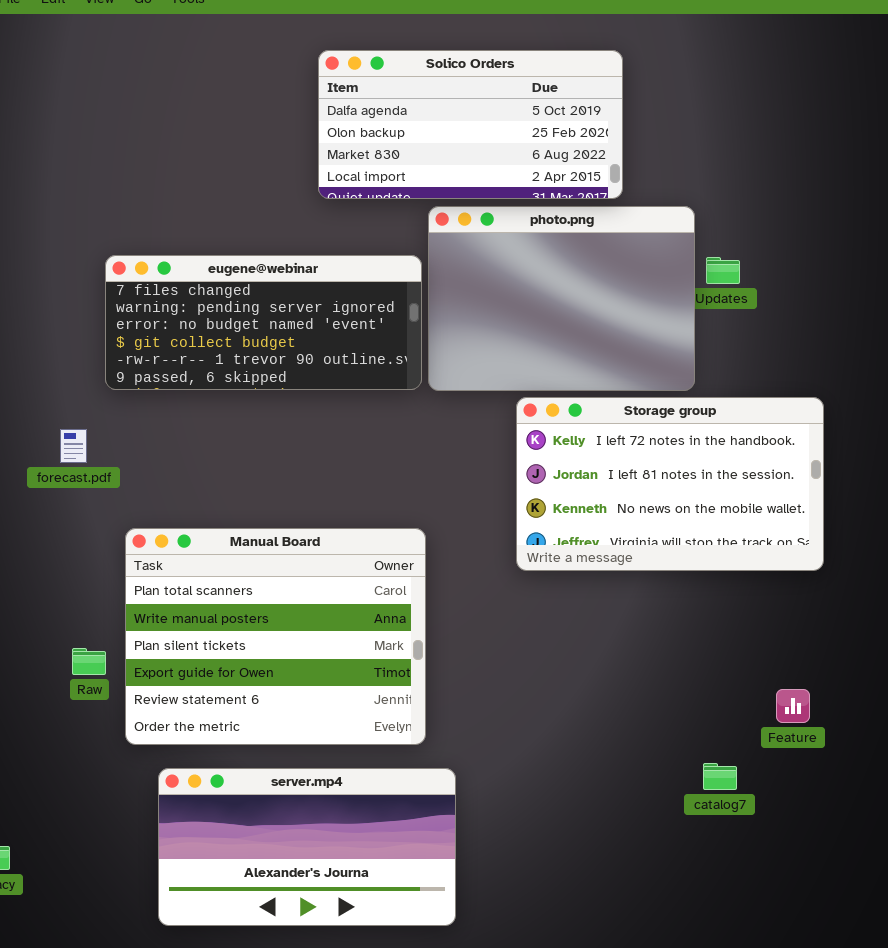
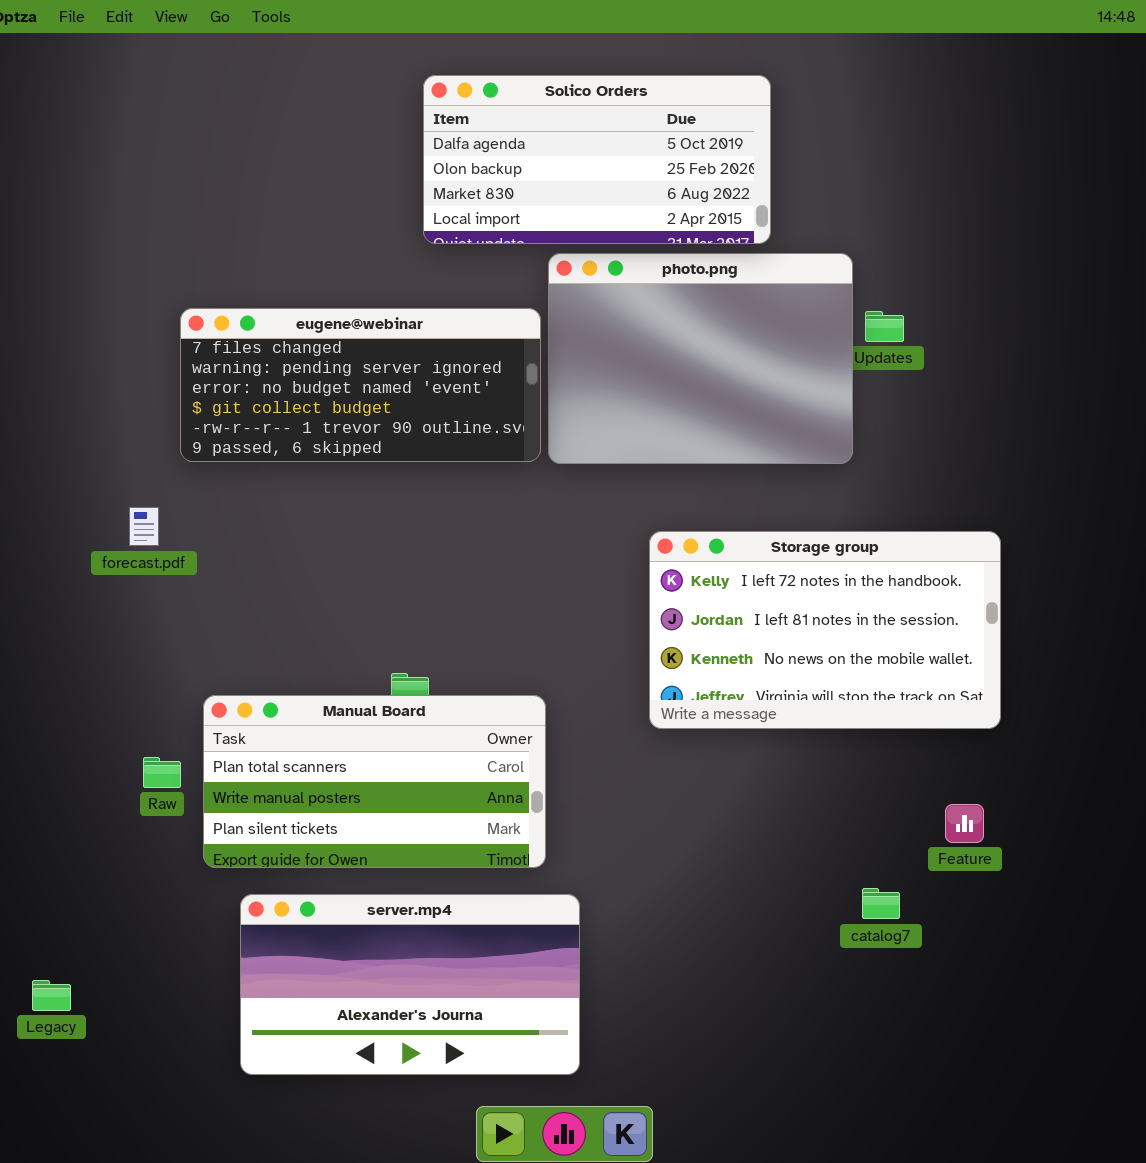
Storage group: [516,397,824,571] -> [649,531,1001,729], moved
Manual Board: [125,528,426,745] -> [203,695,546,868], resized

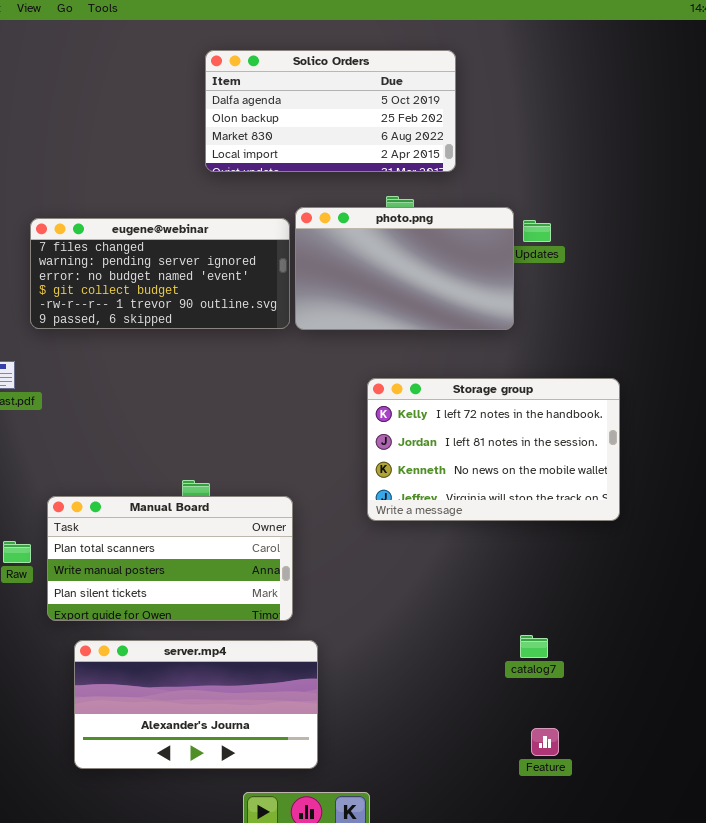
photo.png: [548,253,853,464] -> [295,207,514,330], resized
Feature: [945,804,984,843] -> [531,728,559,756], moved

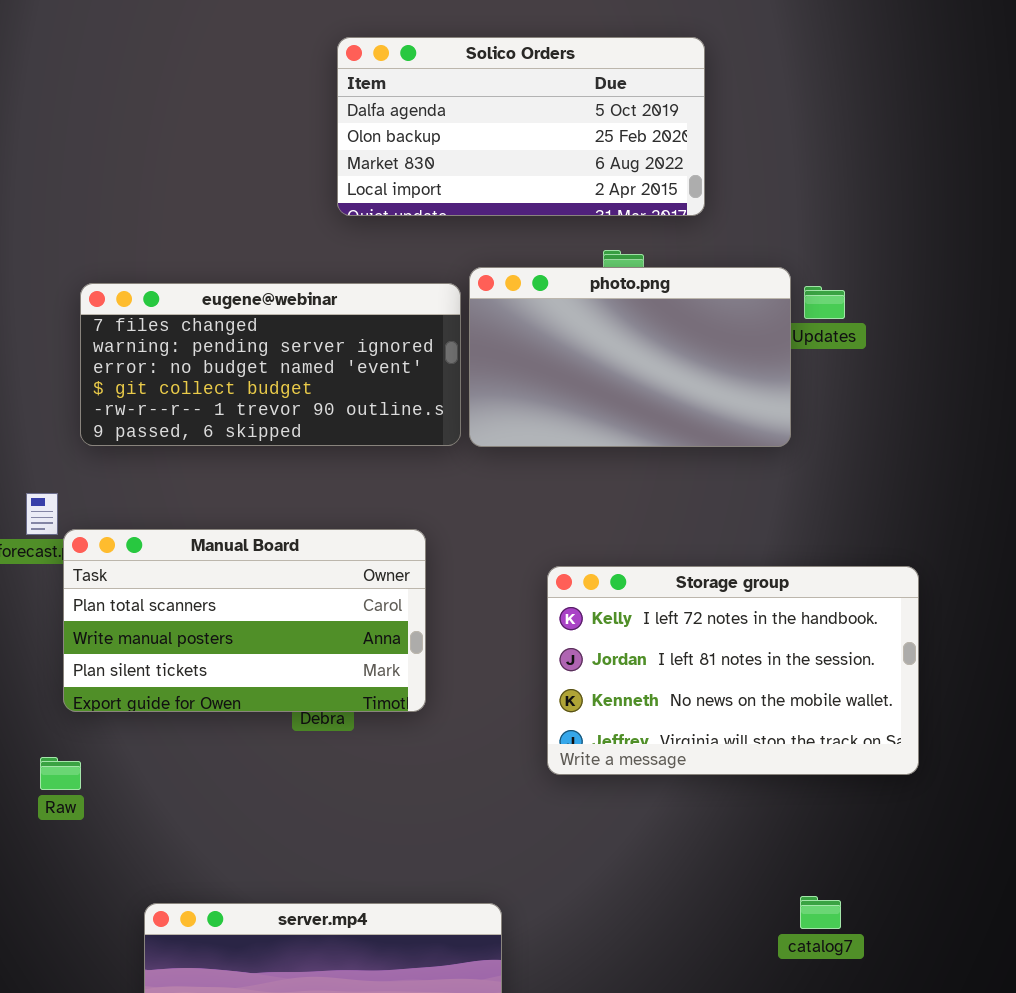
Storage group: [367,378,620,521] -> [547,566,919,775], moved
Manual Board: [47,496,293,621] -> [63,529,426,712], moved

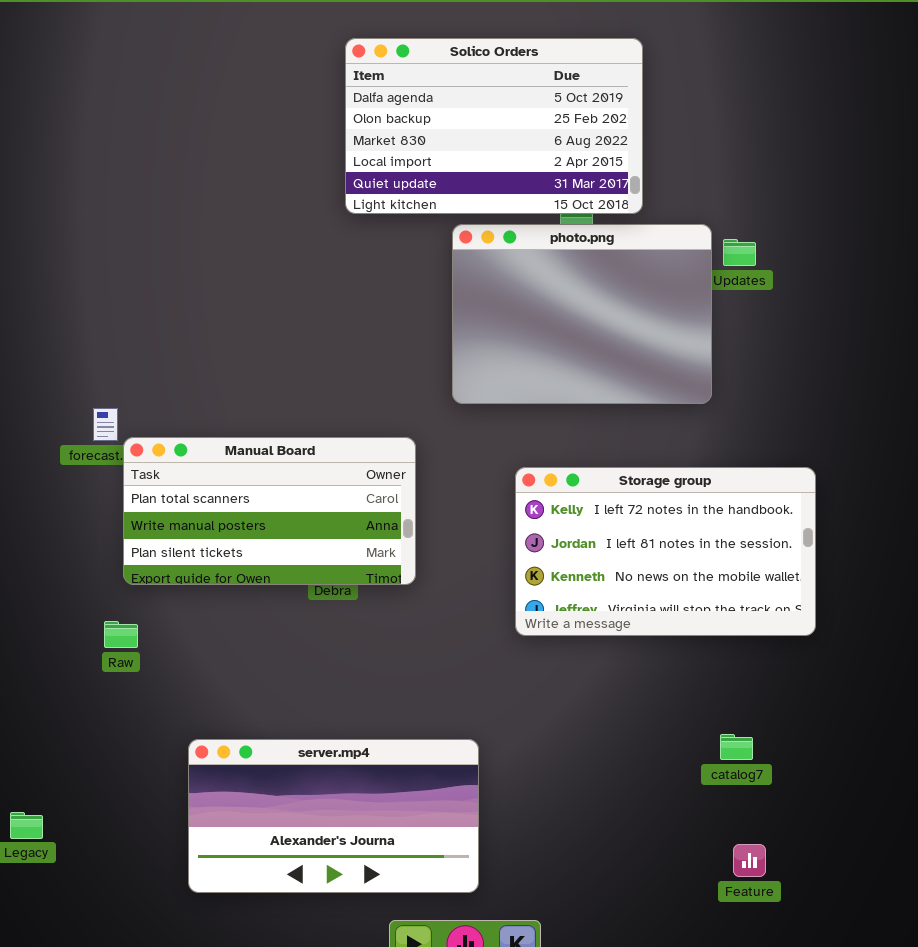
Solico Orders: [337,37,705,216] -> [345,38,643,214], resized
photo.png: [469,267,791,447] -> [452,224,712,404], resized
eugene@webinar: [80,283,461,446] -> none, closed

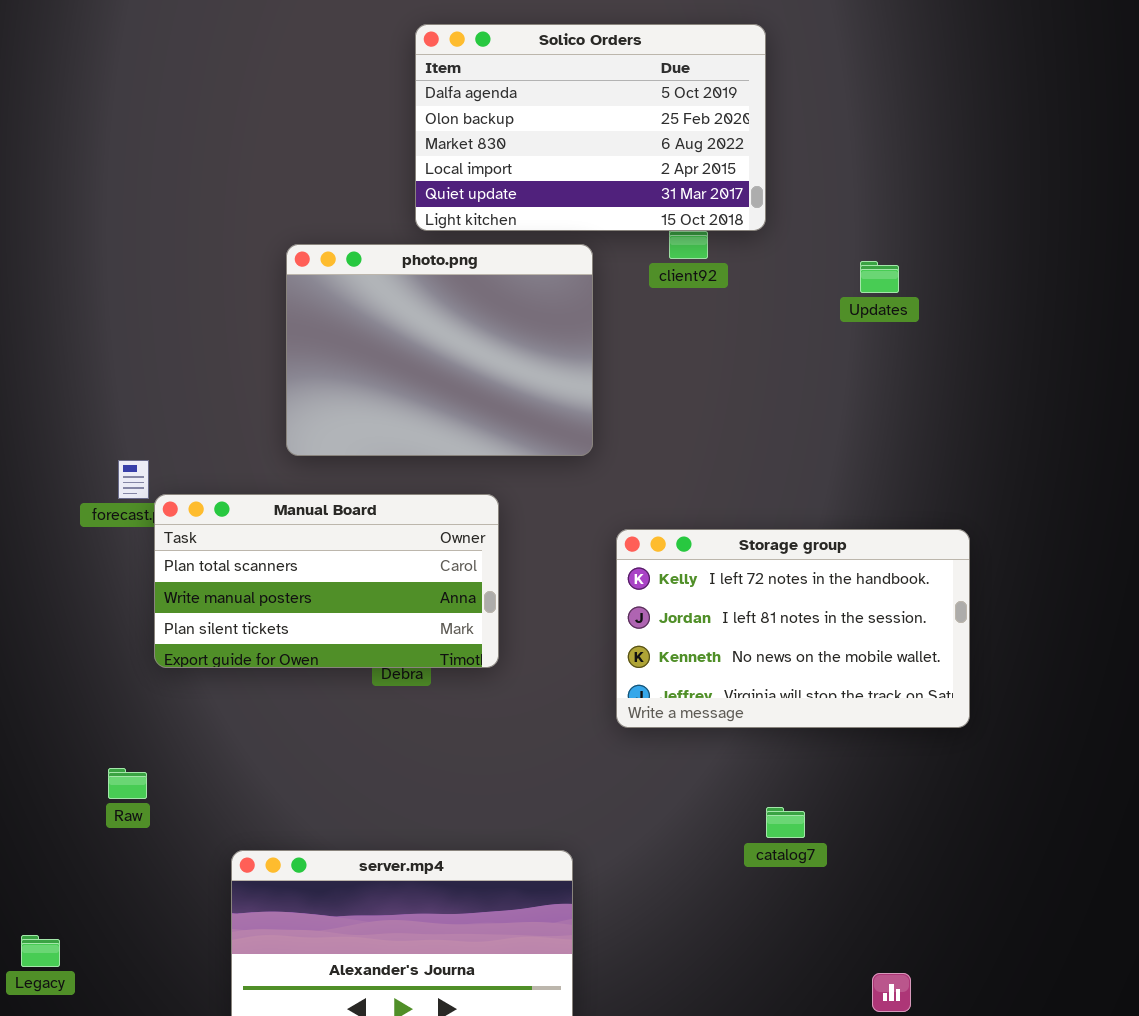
photo.png: [452,224,712,404] -> [286,244,593,456], moved
Raw: [104,621,138,648] -> [108,768,147,799], moved
catalog7: [720,734,753,760] -> [766,807,805,838], moved

